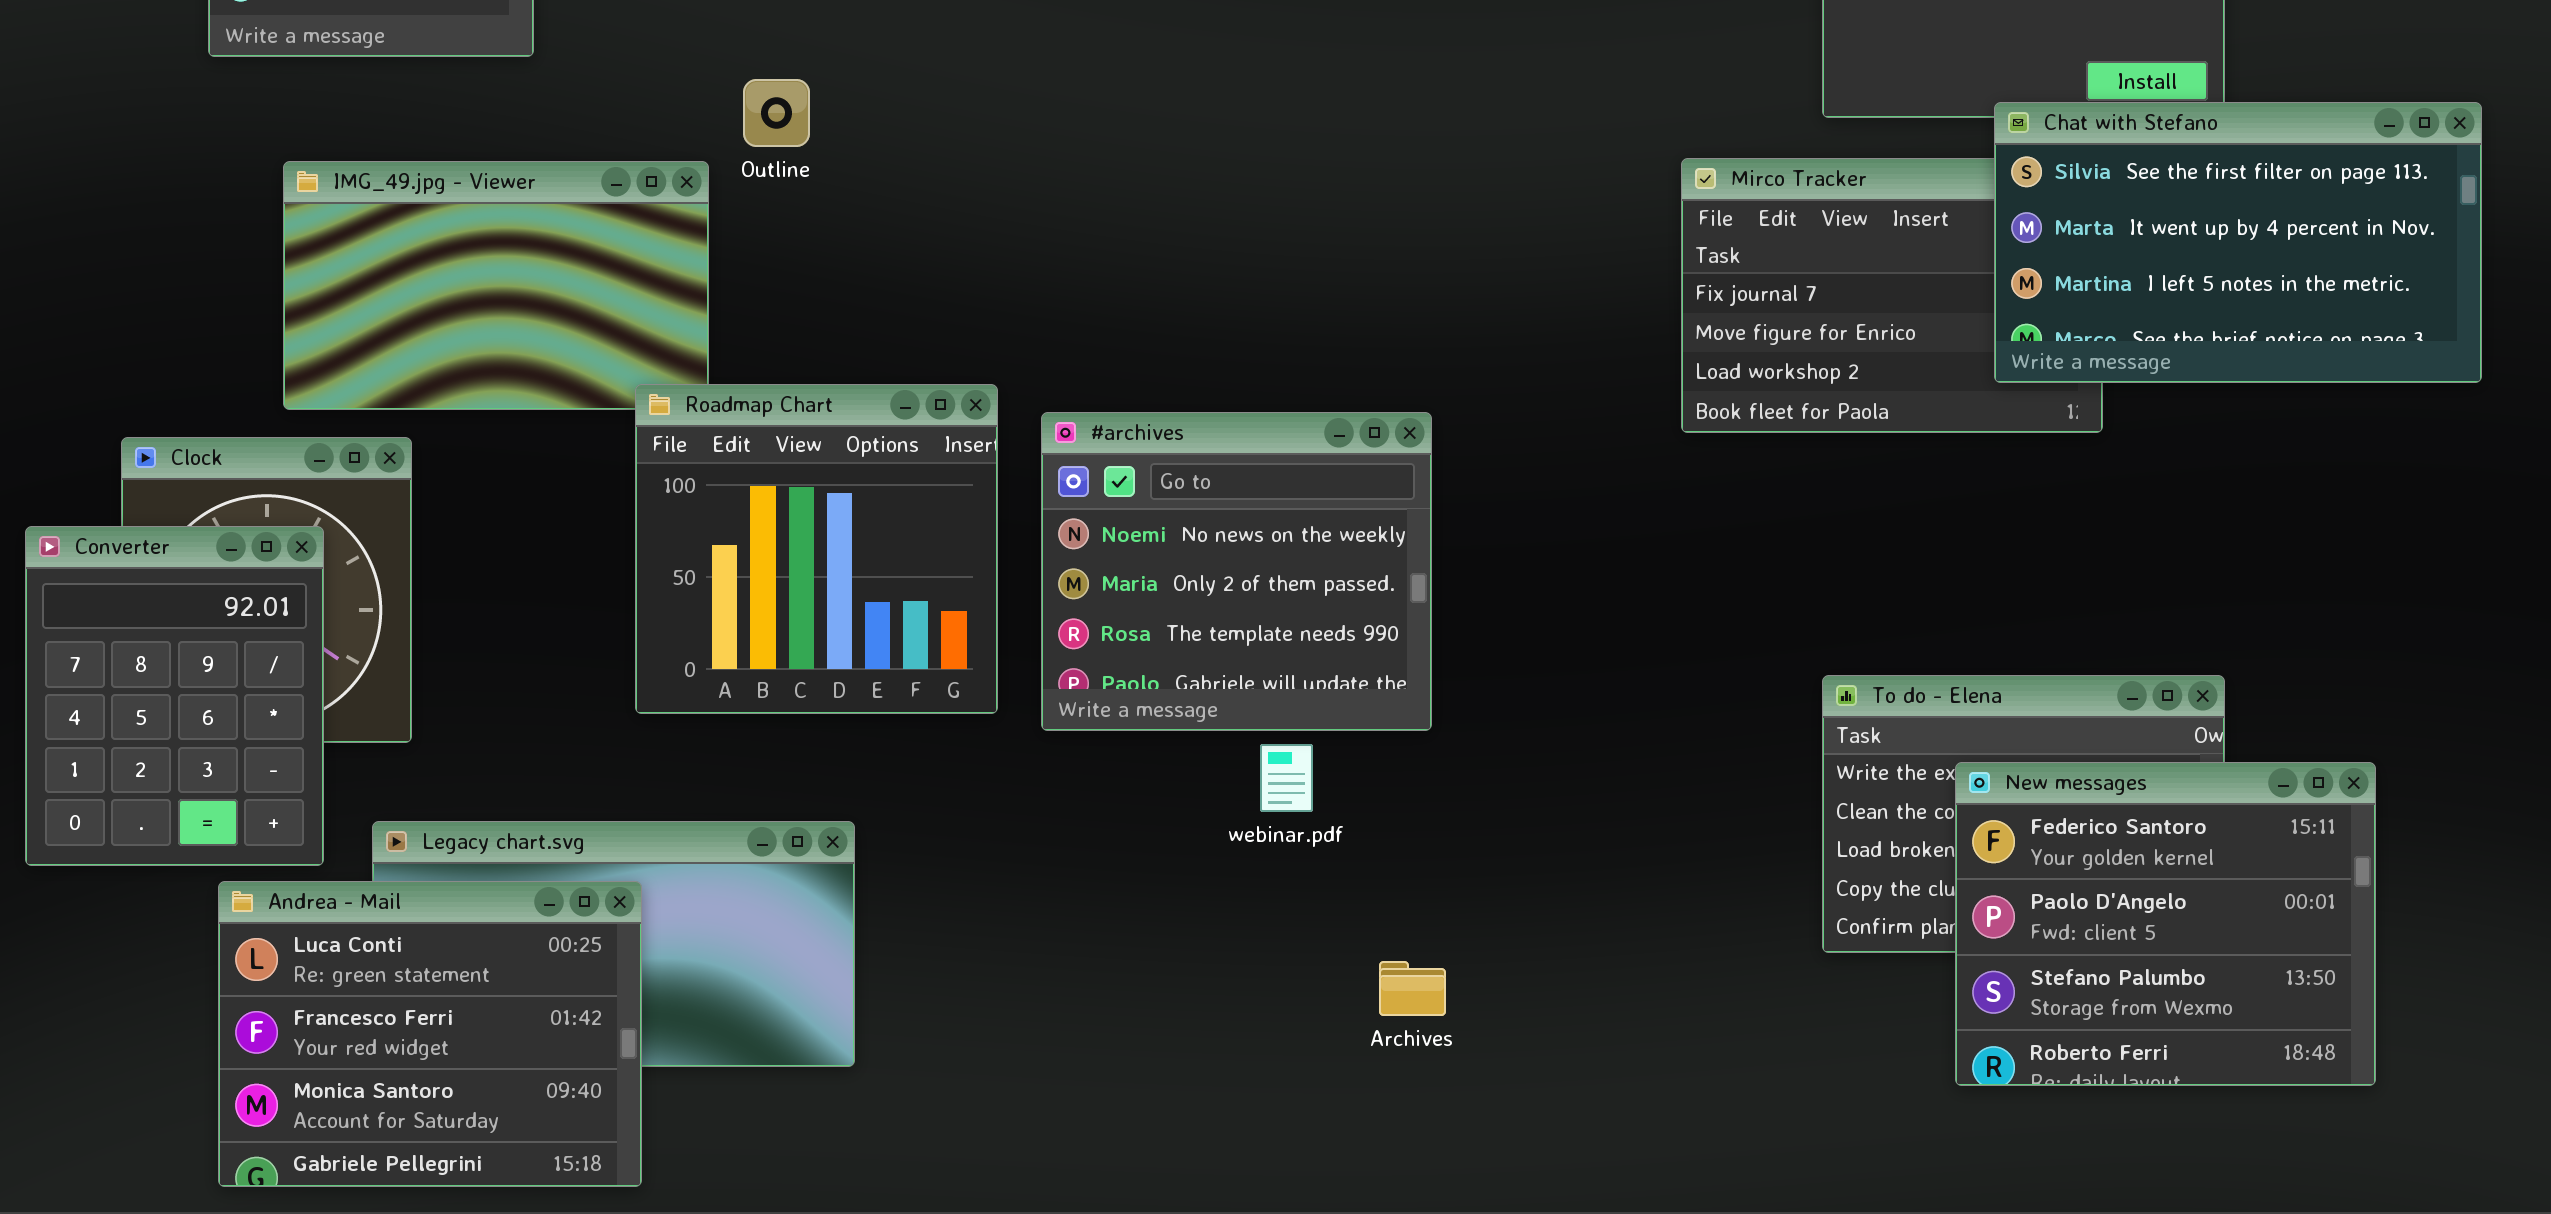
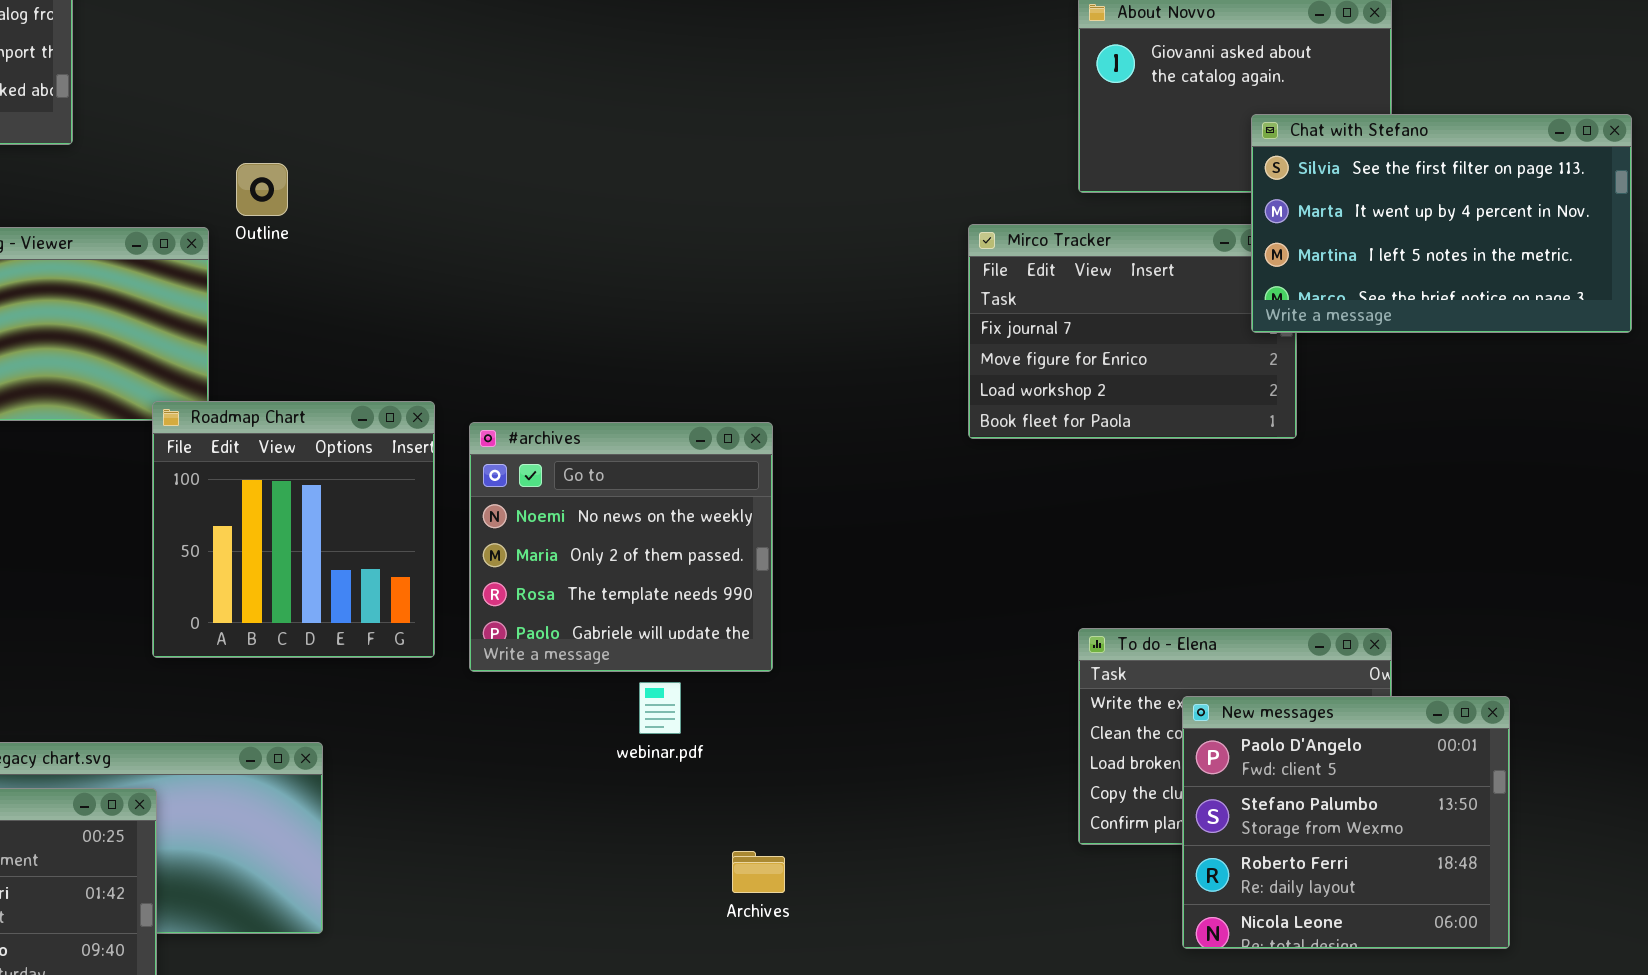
Chat with Stefano: [1994,102,2482,383] -> [1251,114,1632,333], moved
New messages: [1955,762,2376,1086] -> [1182,696,1510,949], scrolled down 1 row

